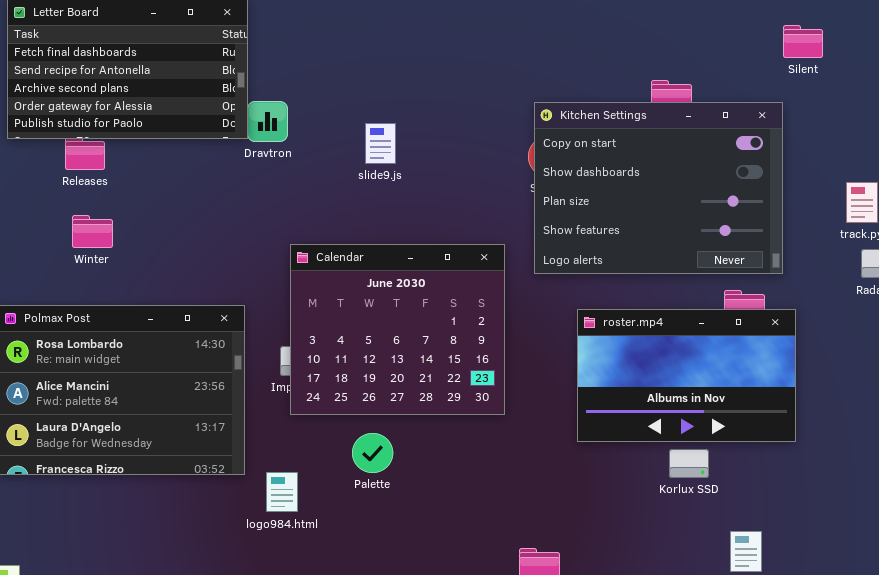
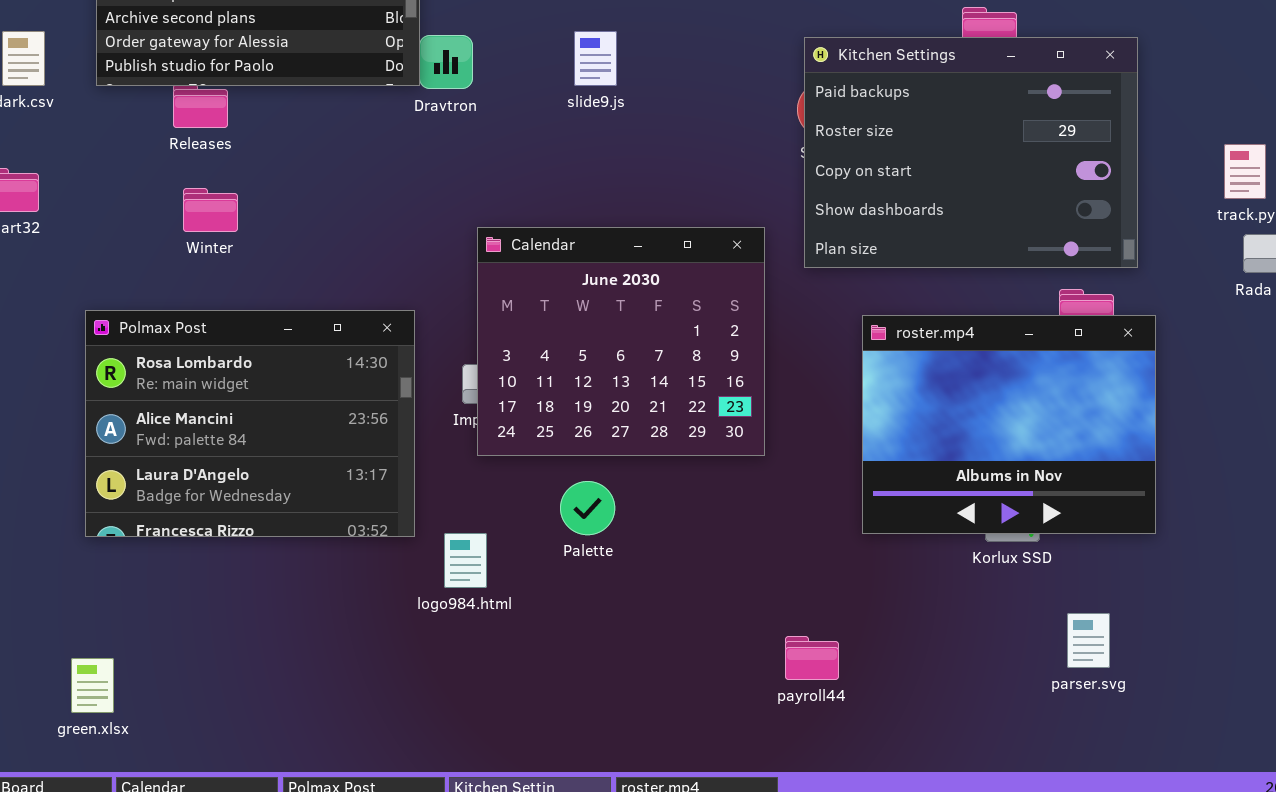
Kitchen Settings: [534,102,783,274] -> [804,37,1138,268], scrolled up 2 rows
slide9.js: [365,123,396,164] -> [574,31,617,86], moved
roster.mp4: [577,309,796,442] -> [862,315,1156,534], resized

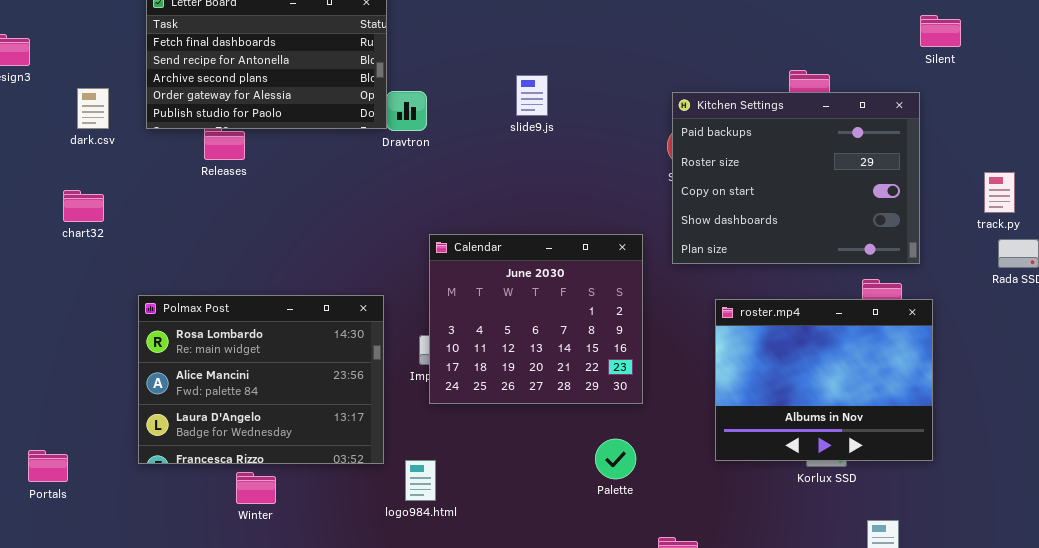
slide9.js: [574,31,617,86] -> [516,75,548,116], moved
Winter: [183,188,238,232] -> [236,472,276,504], moved
Palette: [560,481,615,535] -> [595,439,636,479], moved

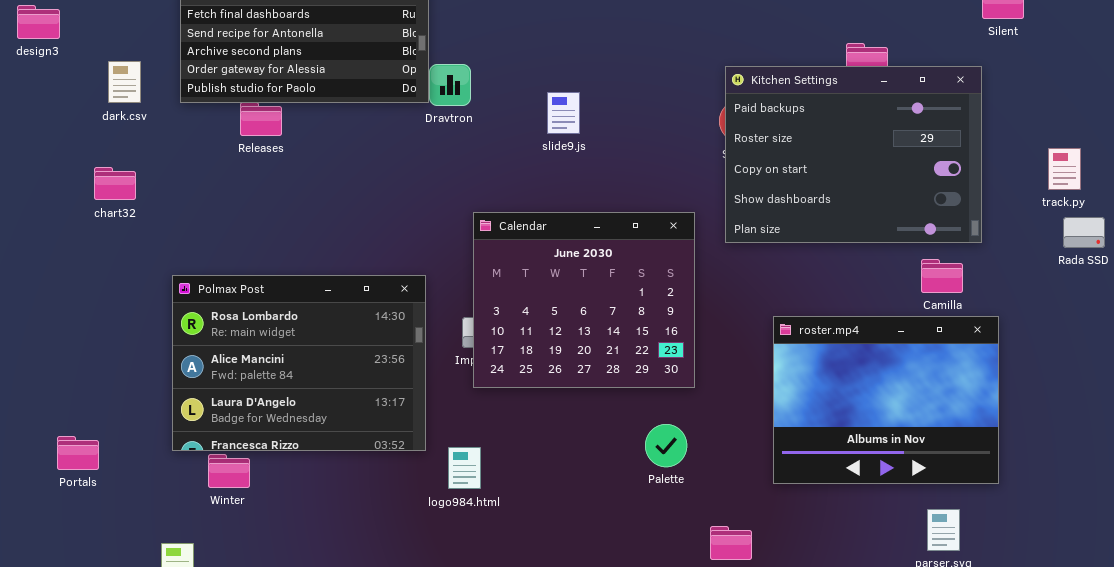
slide9.js: [516,75,548,116] -> [547,92,580,134], moved
roster.mp4: [715,299,933,461] -> [773,316,999,484], moved
Winter: [236,472,276,504] -> [208,454,250,488], moved

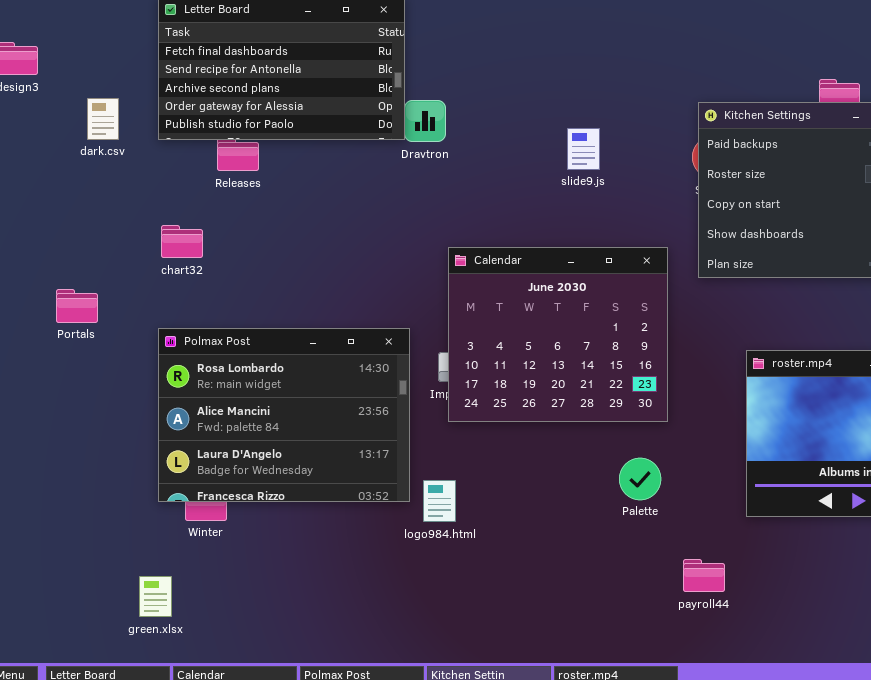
slide9.js: [547,92,580,134] -> [567,128,600,170], moved
chart32: [94,167,136,200] -> [161,225,203,258], moved
Polmax Post: [172,275,426,451] -> [158,328,410,502], moved
Portals: [57,436,99,470] -> [56,289,98,323], moved

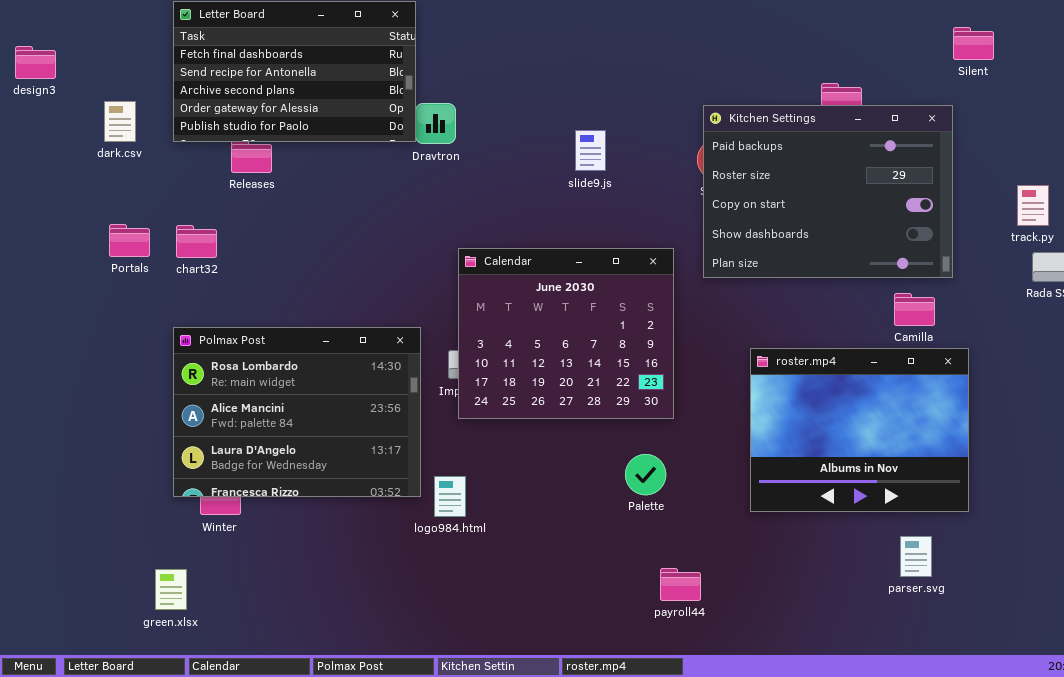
Portals: [56,289,98,323] -> [109,224,150,257], moved
payroll44: [683,559,725,592] -> [660,568,701,601], moved

